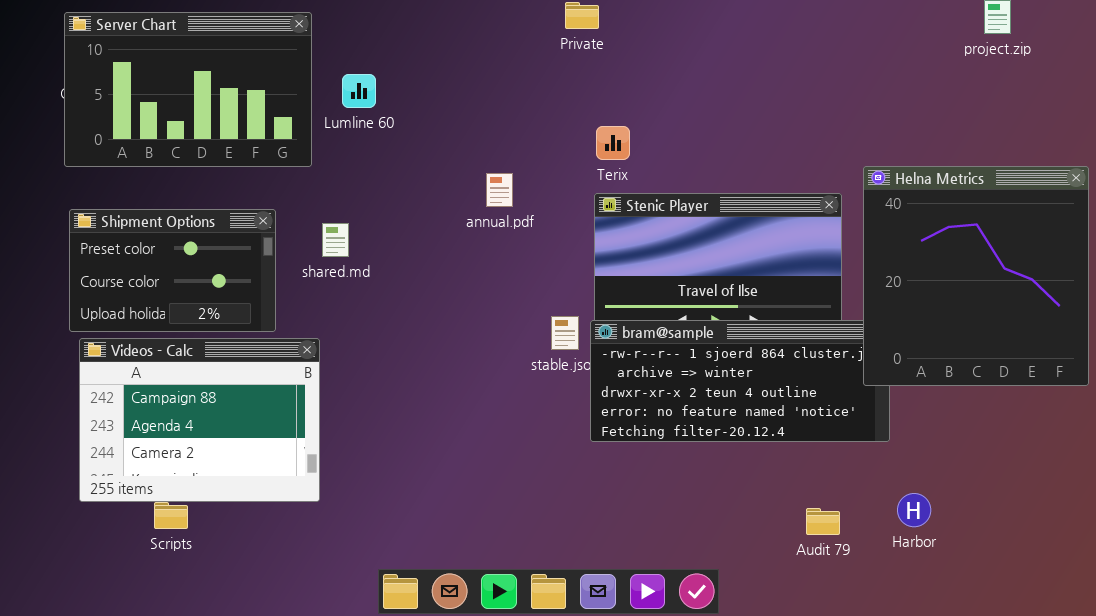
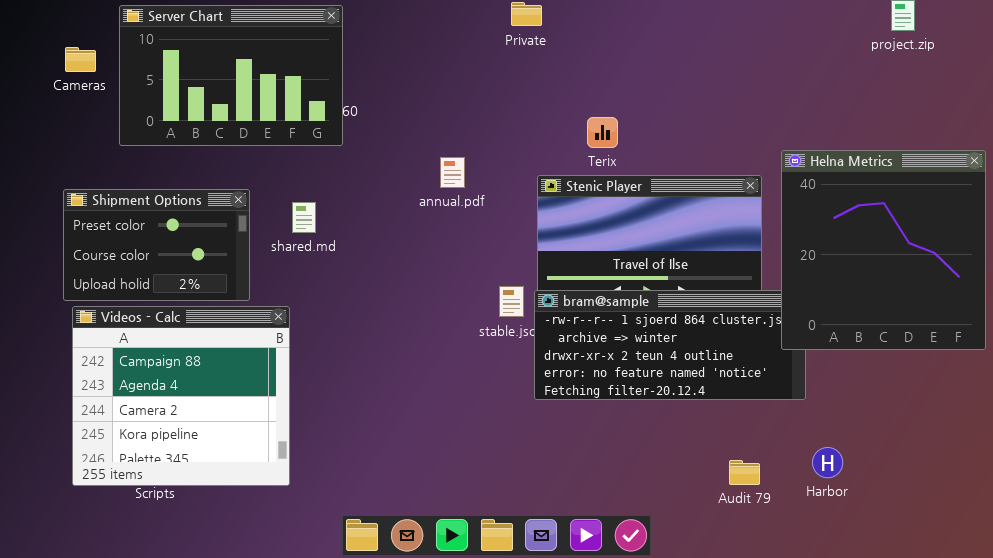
Server Chart: [64,12,312,167] -> [119,5,343,146], moved
Terix: [596,126,630,160] -> [587,117,618,148], moved
Videos - Calc: [79,338,320,502] -> [72,306,290,486], resized

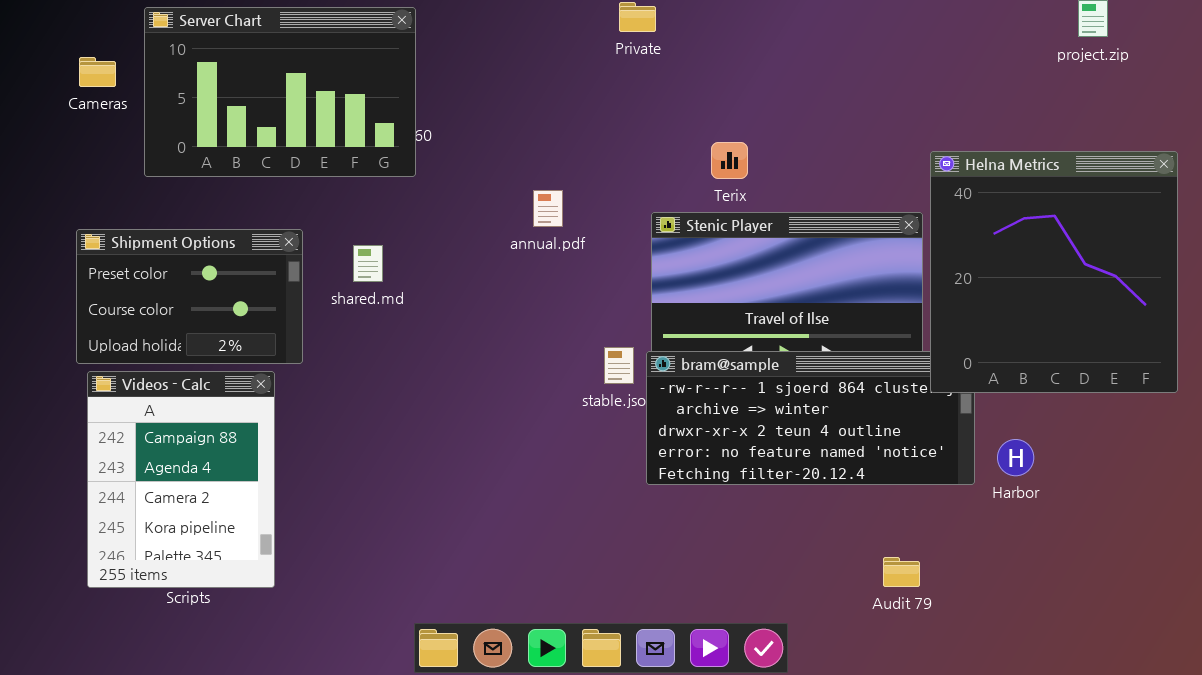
Helna Metrics: [781,150,986,350] -> [930,151,1178,393], moved
Videos - Calc: [72,306,290,486] -> [87,371,275,588], resized
Harbor: [812,447,843,478] -> [997,439,1034,476], moved

